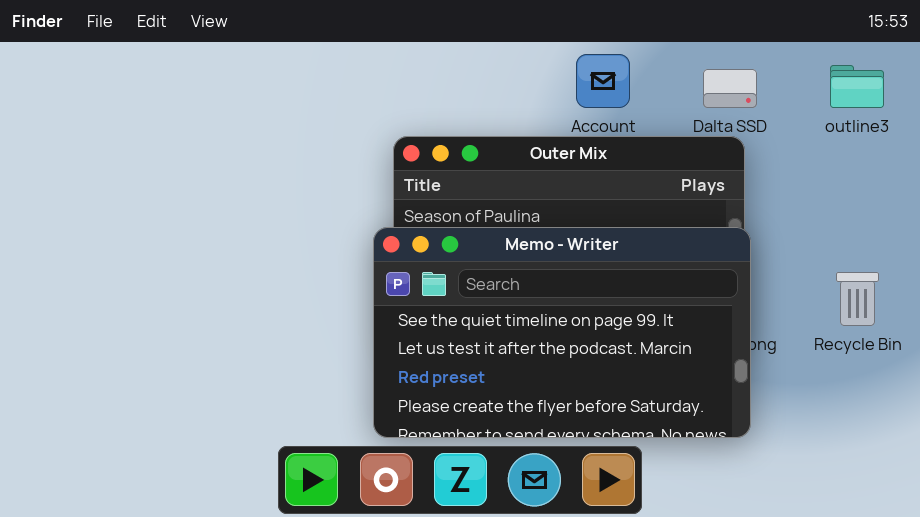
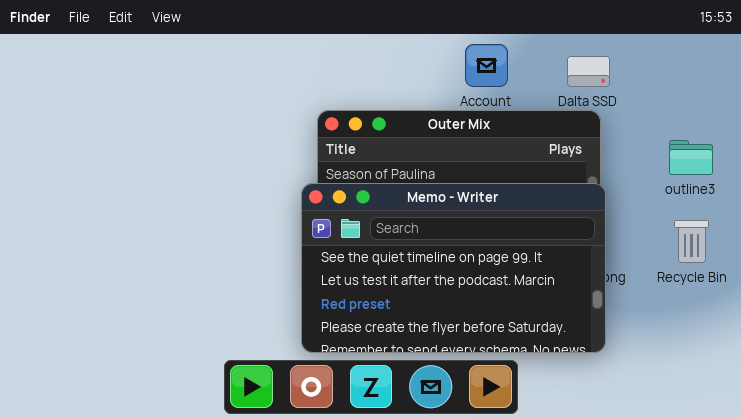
outline3: [830,65,884,108] -> [669,140,713,175], moved

